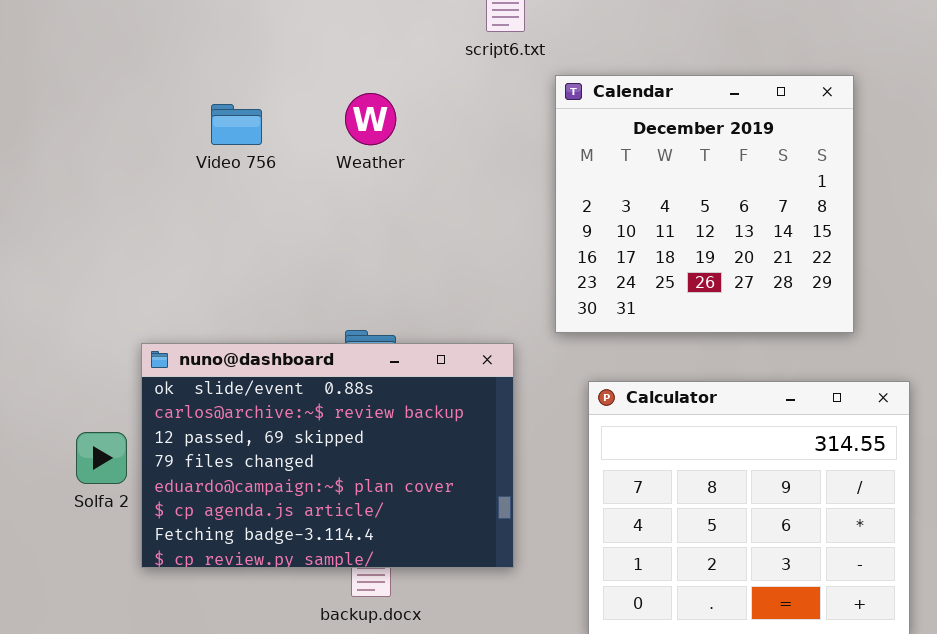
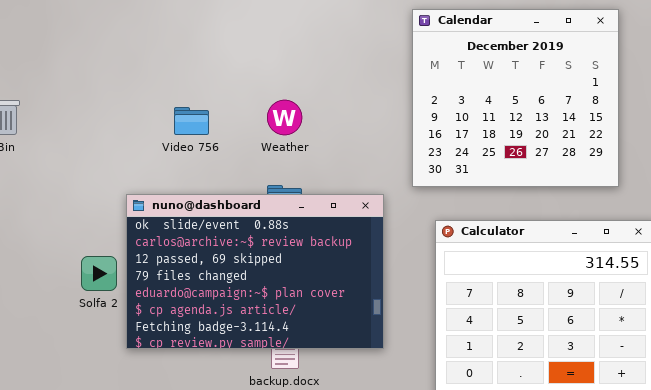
Weather: [345,93,396,145] -> [267,100,302,135], moved
Video 756: [211,104,262,145] -> [174,107,209,135], moved

